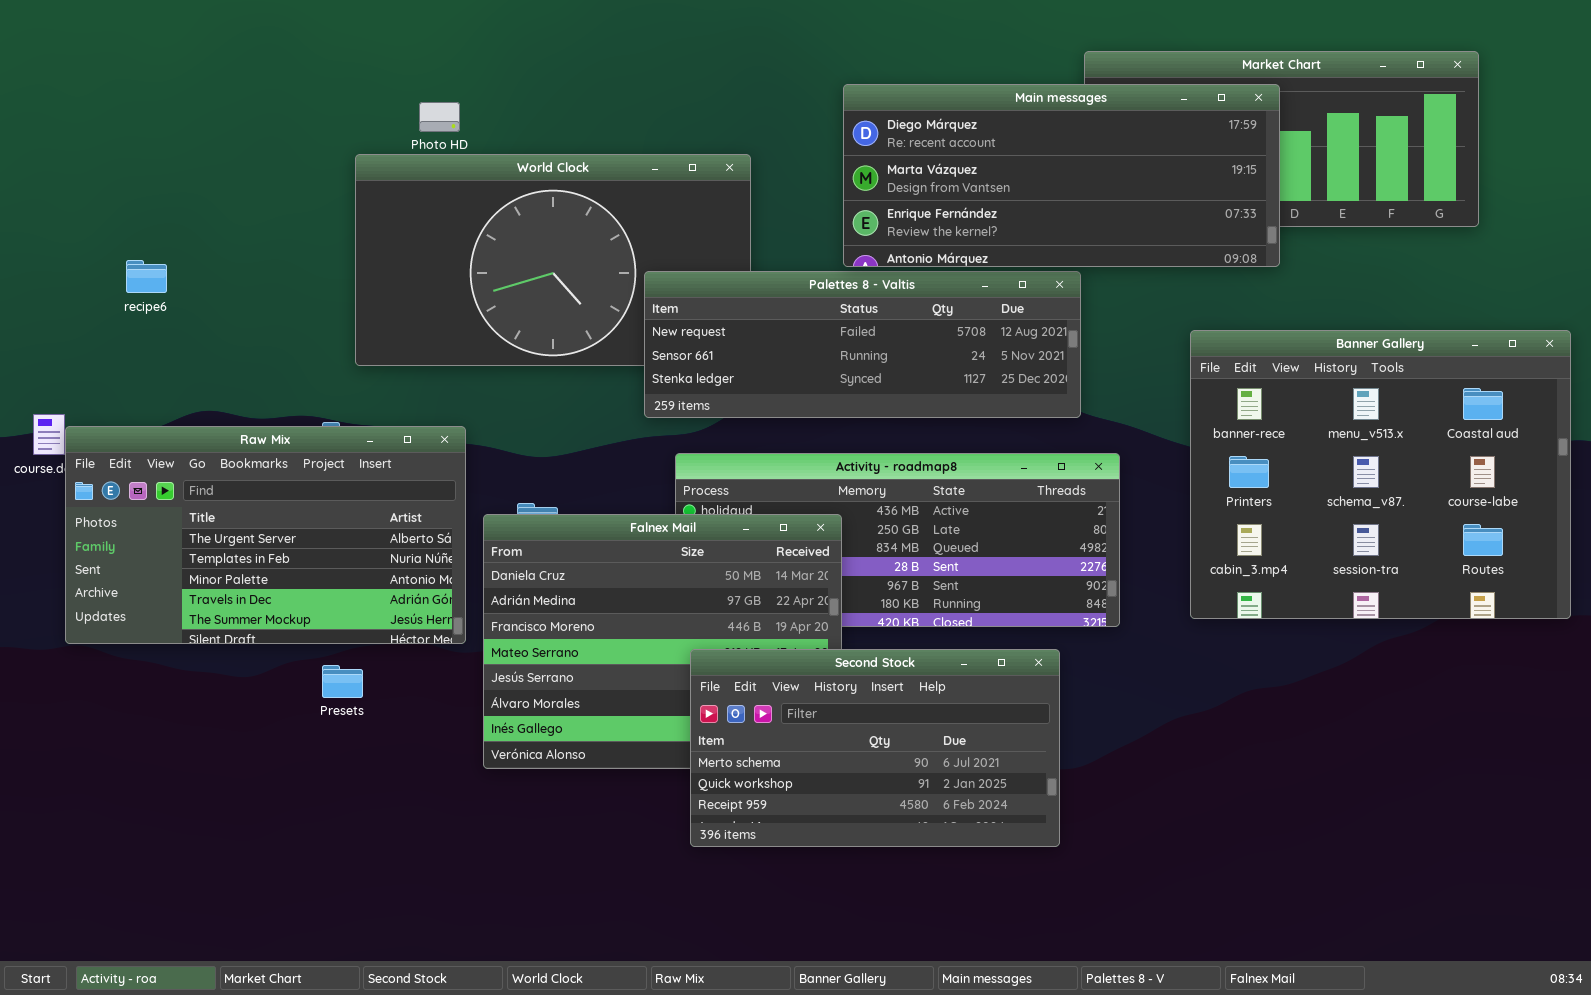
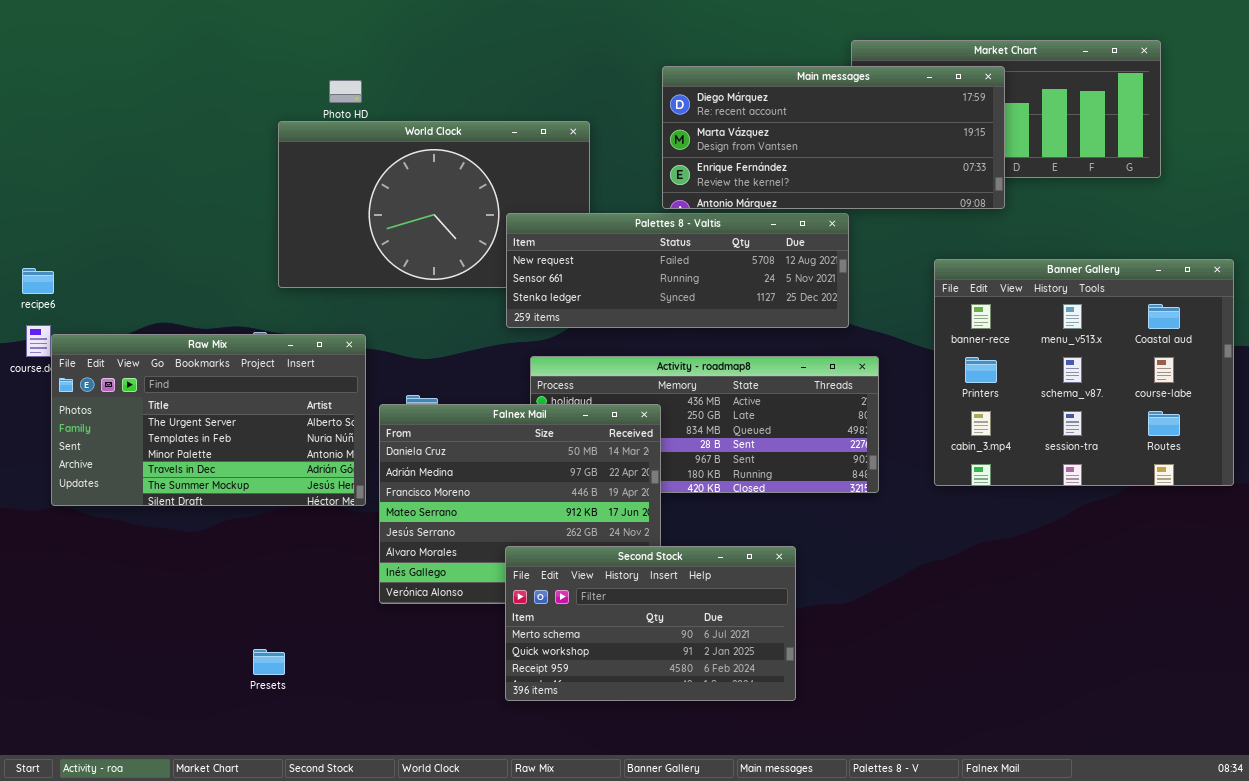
recipe6: [126,260,167,293] -> [22,268,54,294], moved
Second Stock: [690,649,1060,847] -> [505,546,796,701], moved
Presets: [322,665,363,698] -> [253,649,285,675], moved

